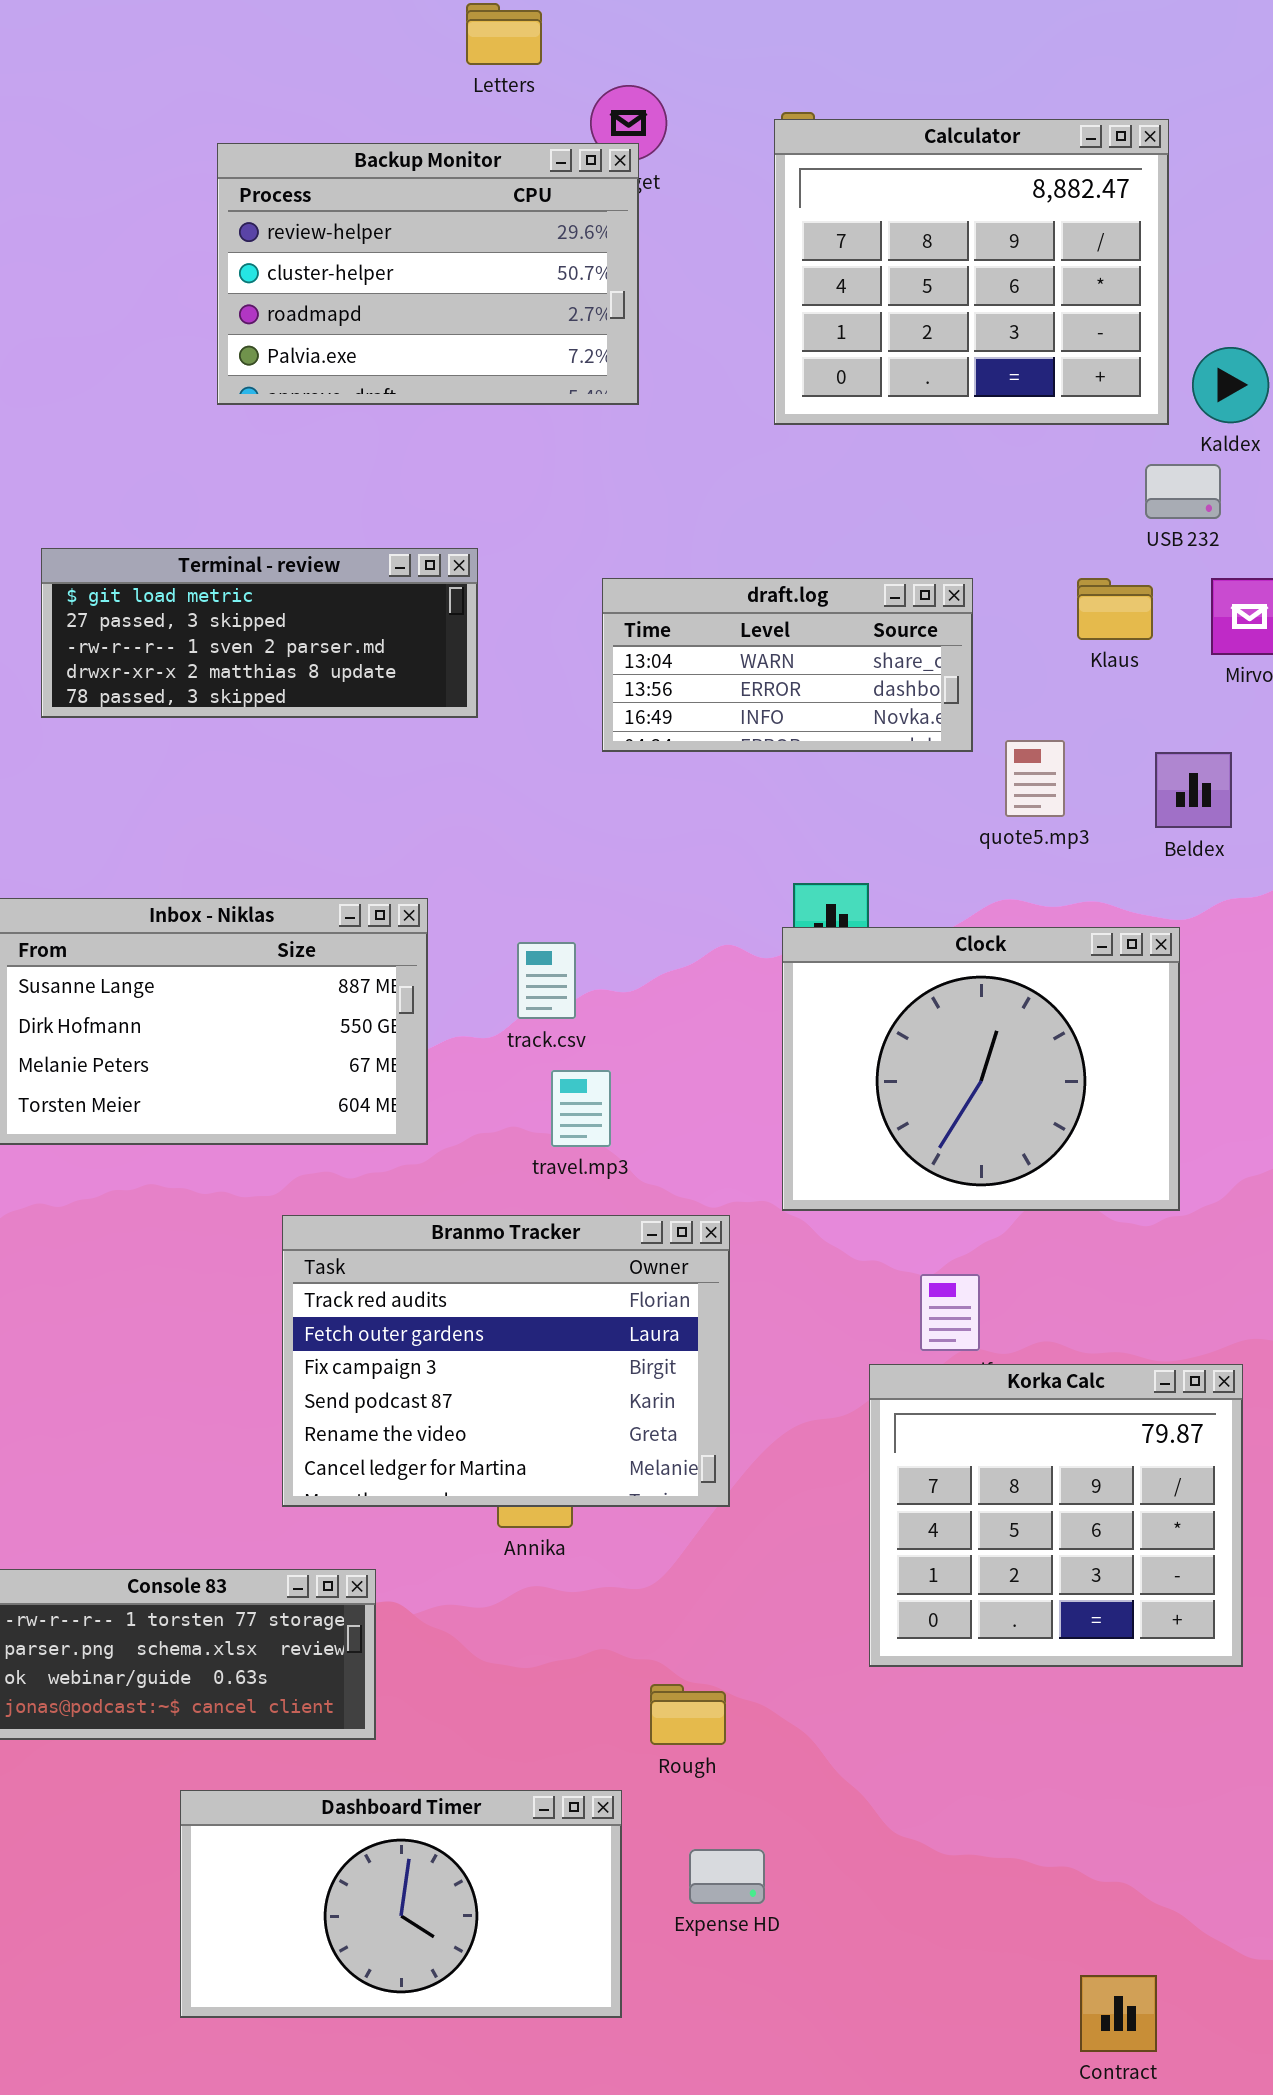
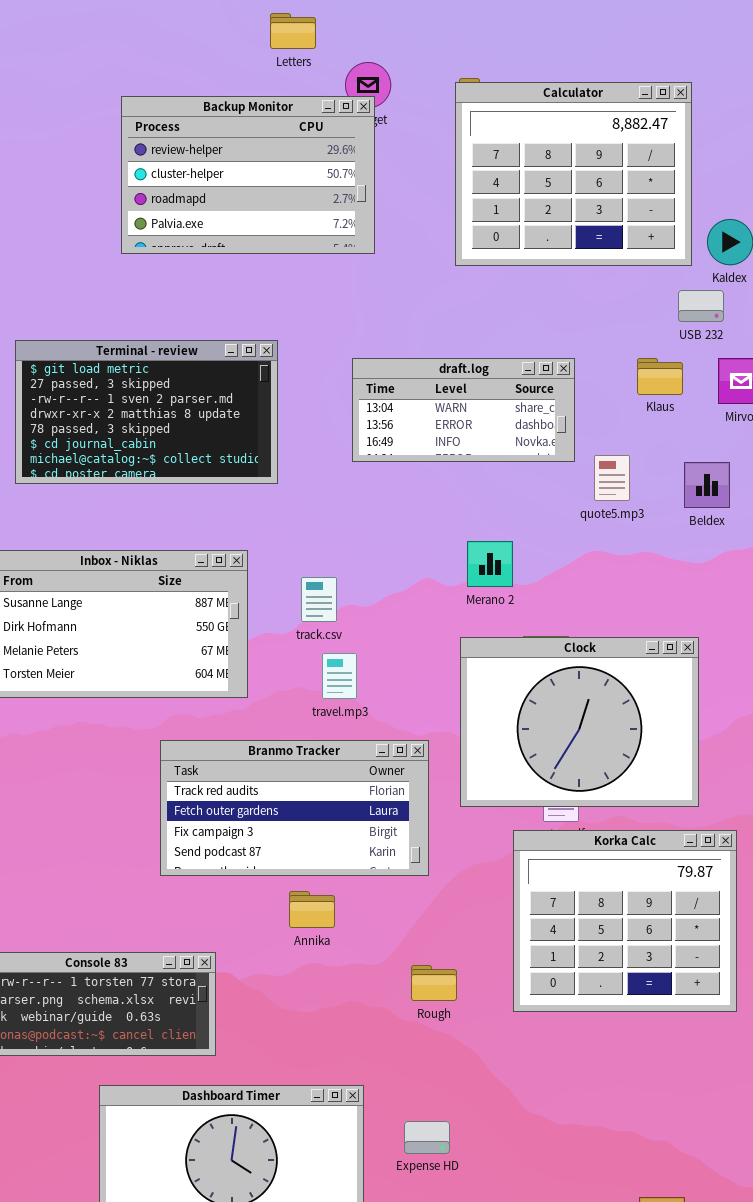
Terminal - review: [41,548,478,718] -> [15,340,278,484], resized
Clock: [782,927,1180,1211] -> [460,637,699,807], moved
Branmo Tracker: [282,1215,730,1507] -> [160,740,429,876], resized
Rough: [650,1684,726,1745] -> [411,965,457,1001], moved

